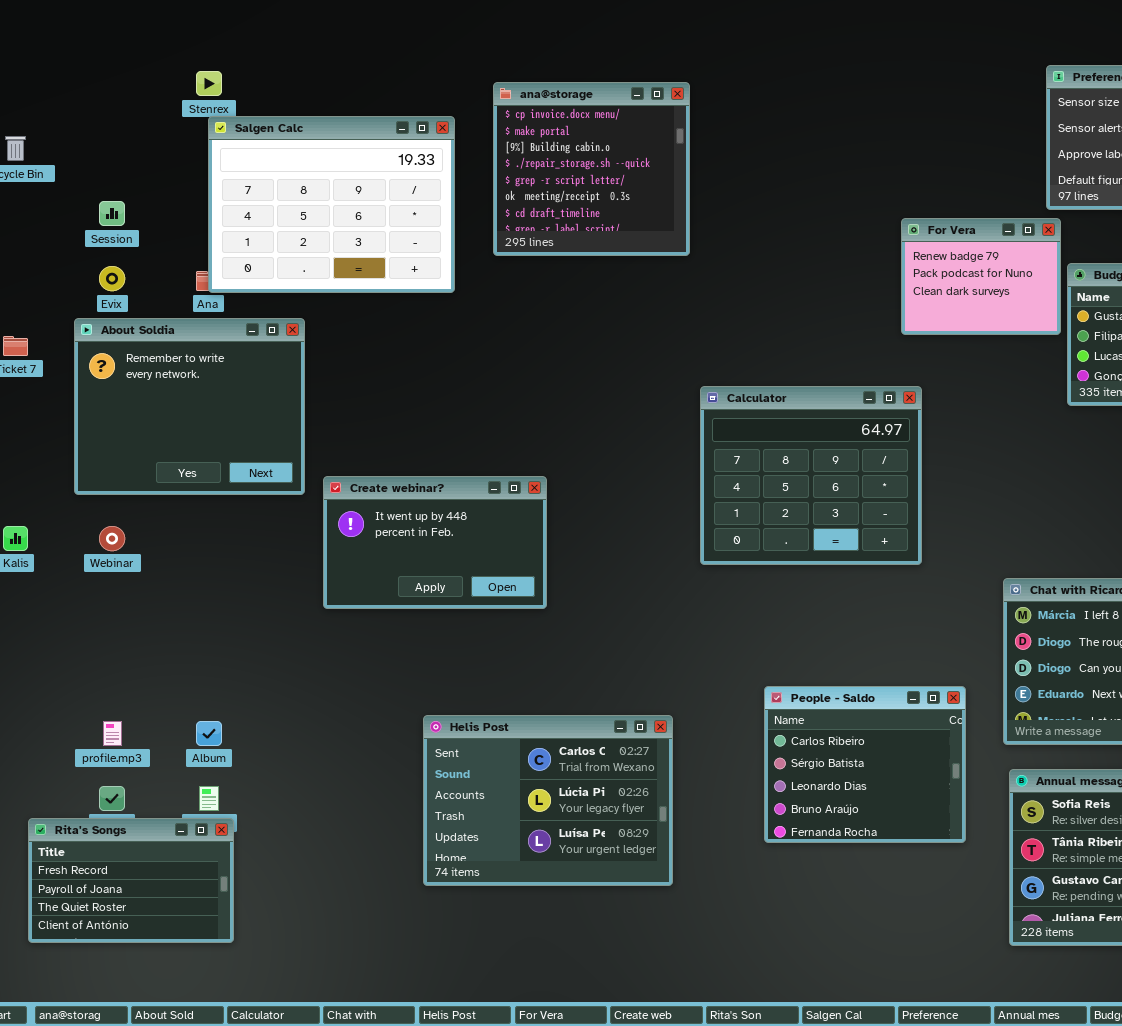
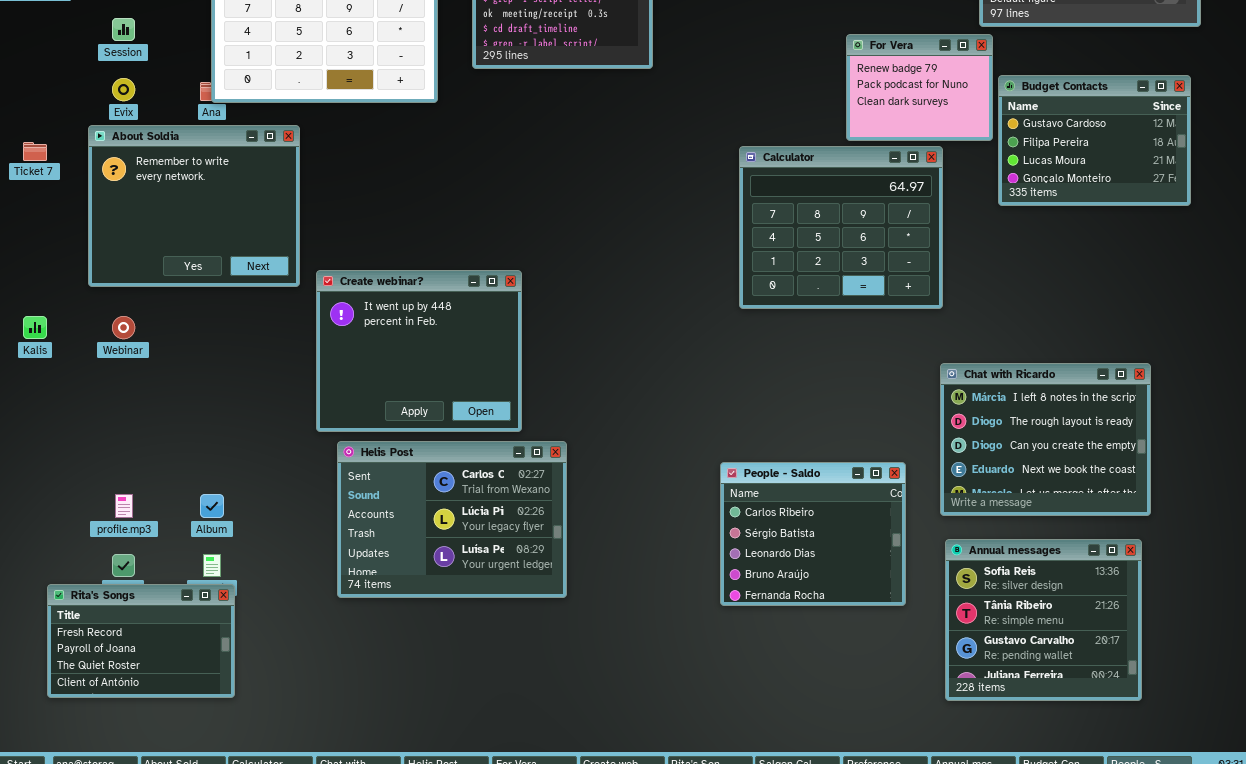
Calculator: [700,386,922,565] -> [739,146,943,309], moved
Create webinar?: [323,476,547,609] -> [316,270,522,432], resized
Helis Post: [423,715,673,886] -> [337,441,567,598], moved

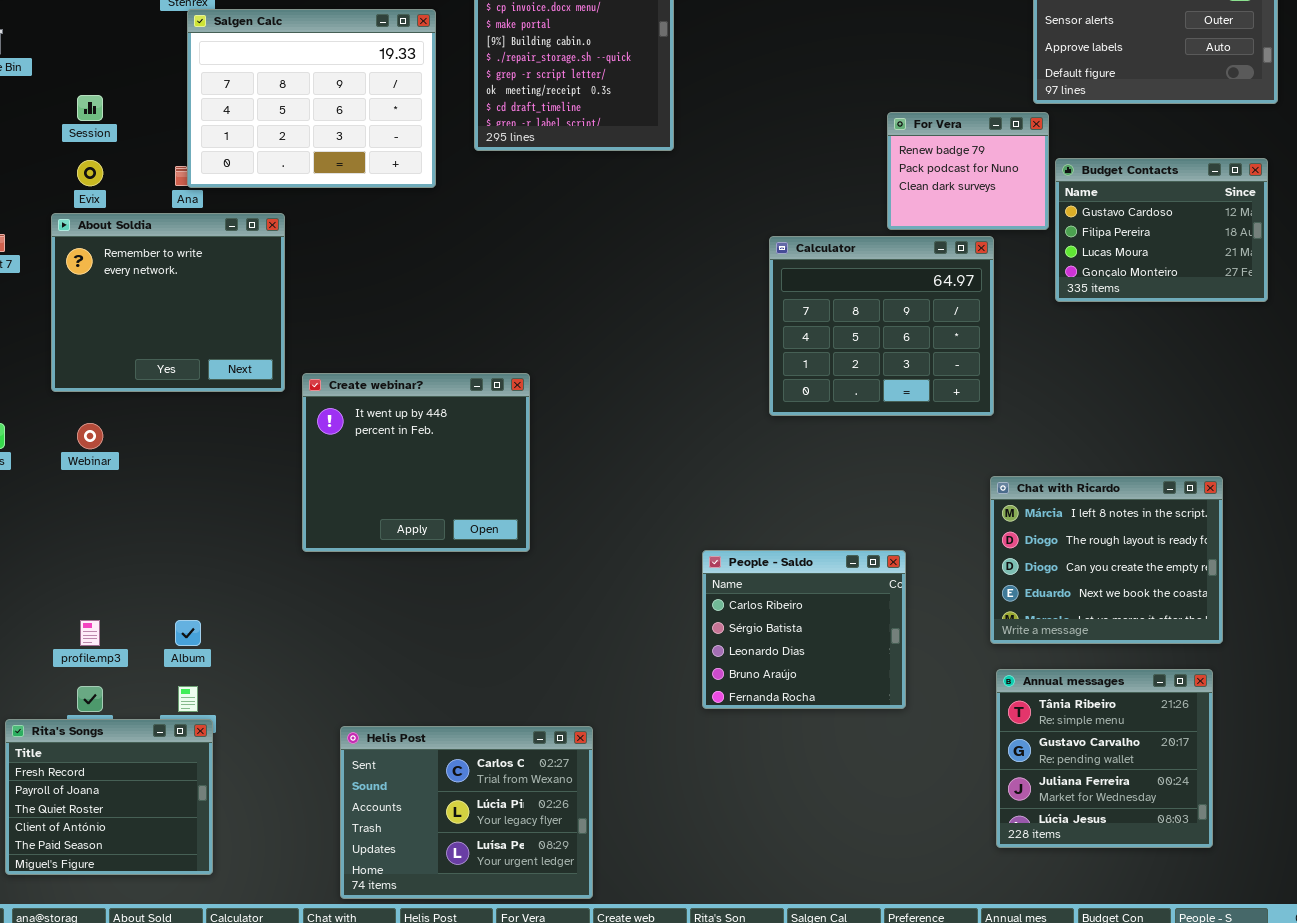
Helis Post: [337,441,567,598] -> [340,726,593,899], moved
People - Saldo: [720,462,906,606] -> [702,550,906,709], moved
Annual messages: [945,539,1142,701] -> [996,669,1213,848], scrolled down 1 row
Rita's Songs: [47,584,235,698] -> [5,719,213,875], resized

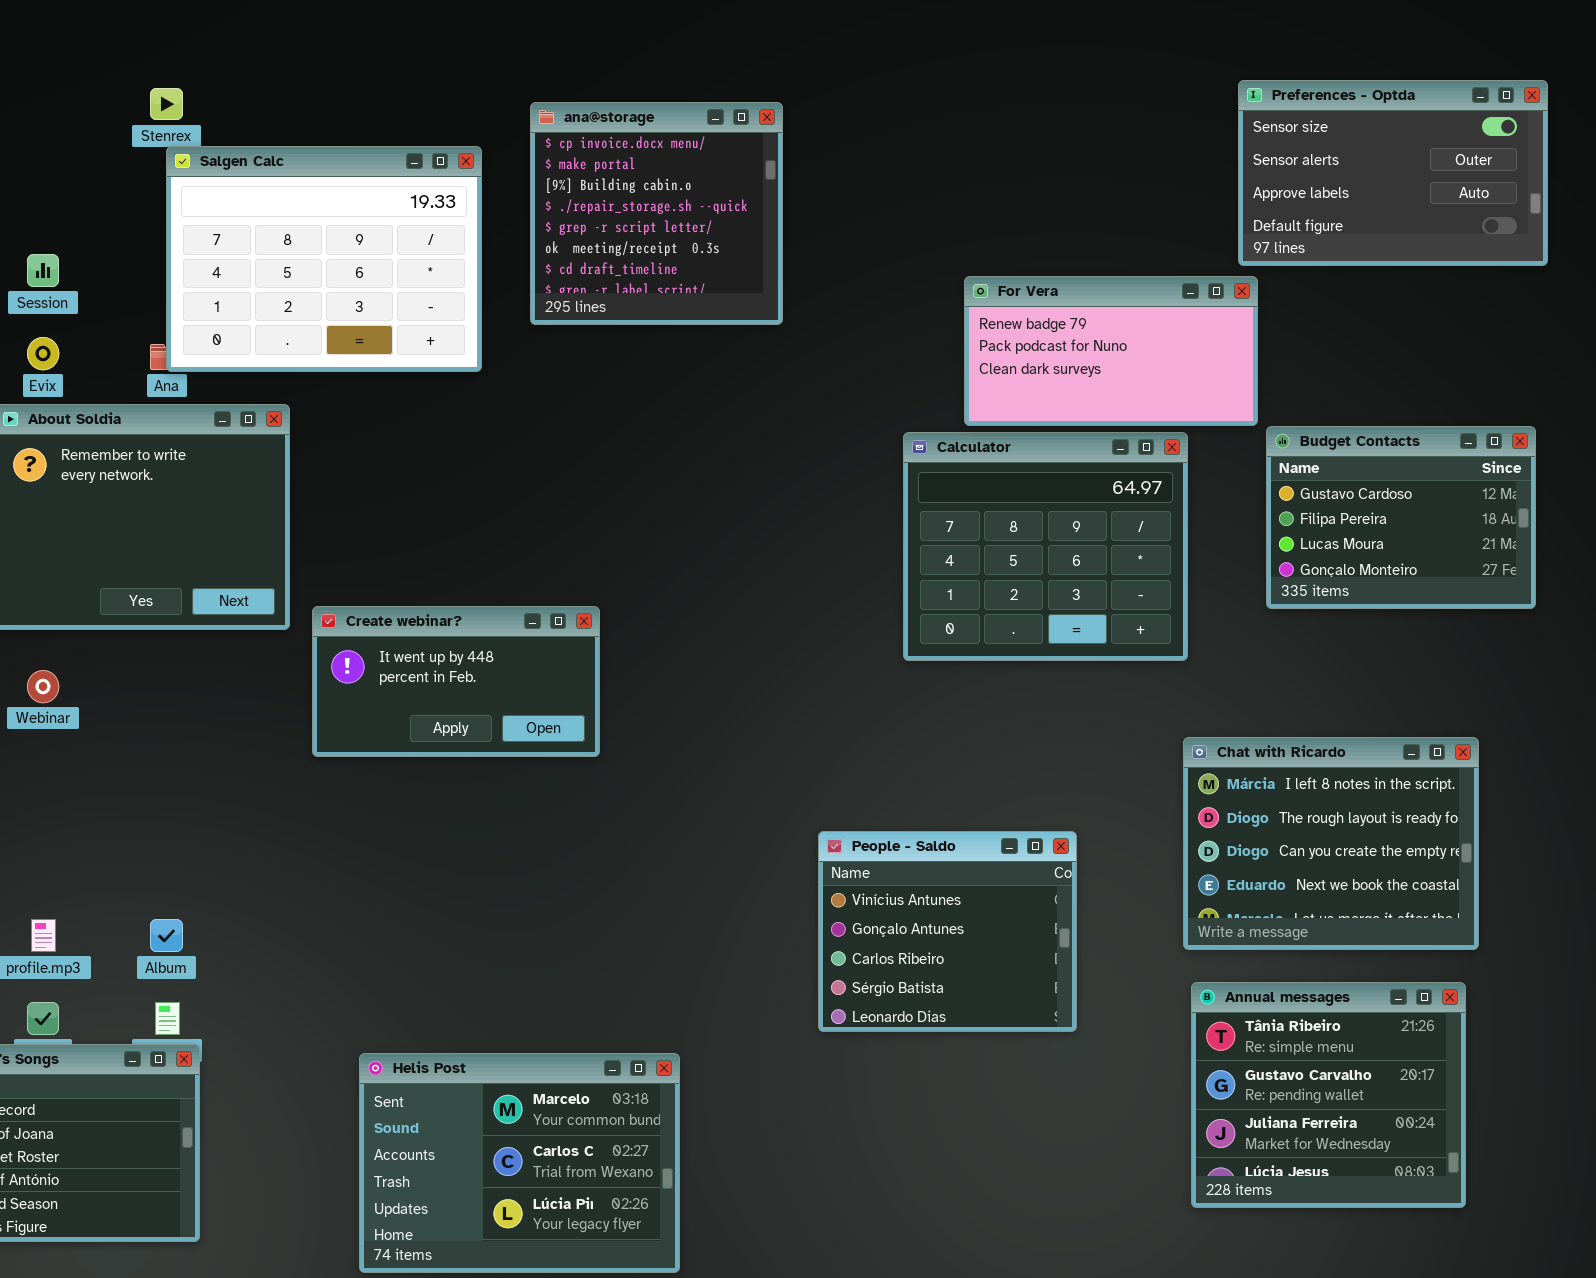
For Vera: [887,112,1049,230] -> [964,276,1258,426], resized
Budget Contacts: [1055,158,1268,302] -> [1266,426,1536,609], moved
Create webinar?: [302,373,530,552] -> [312,606,600,757], resized
People - Saldo: [702,550,906,709] -> [818,831,1077,1032], scrolled up 2 rows
Helis Post: [340,726,593,899] -> [359,1053,680,1273], scrolled up 1 row

